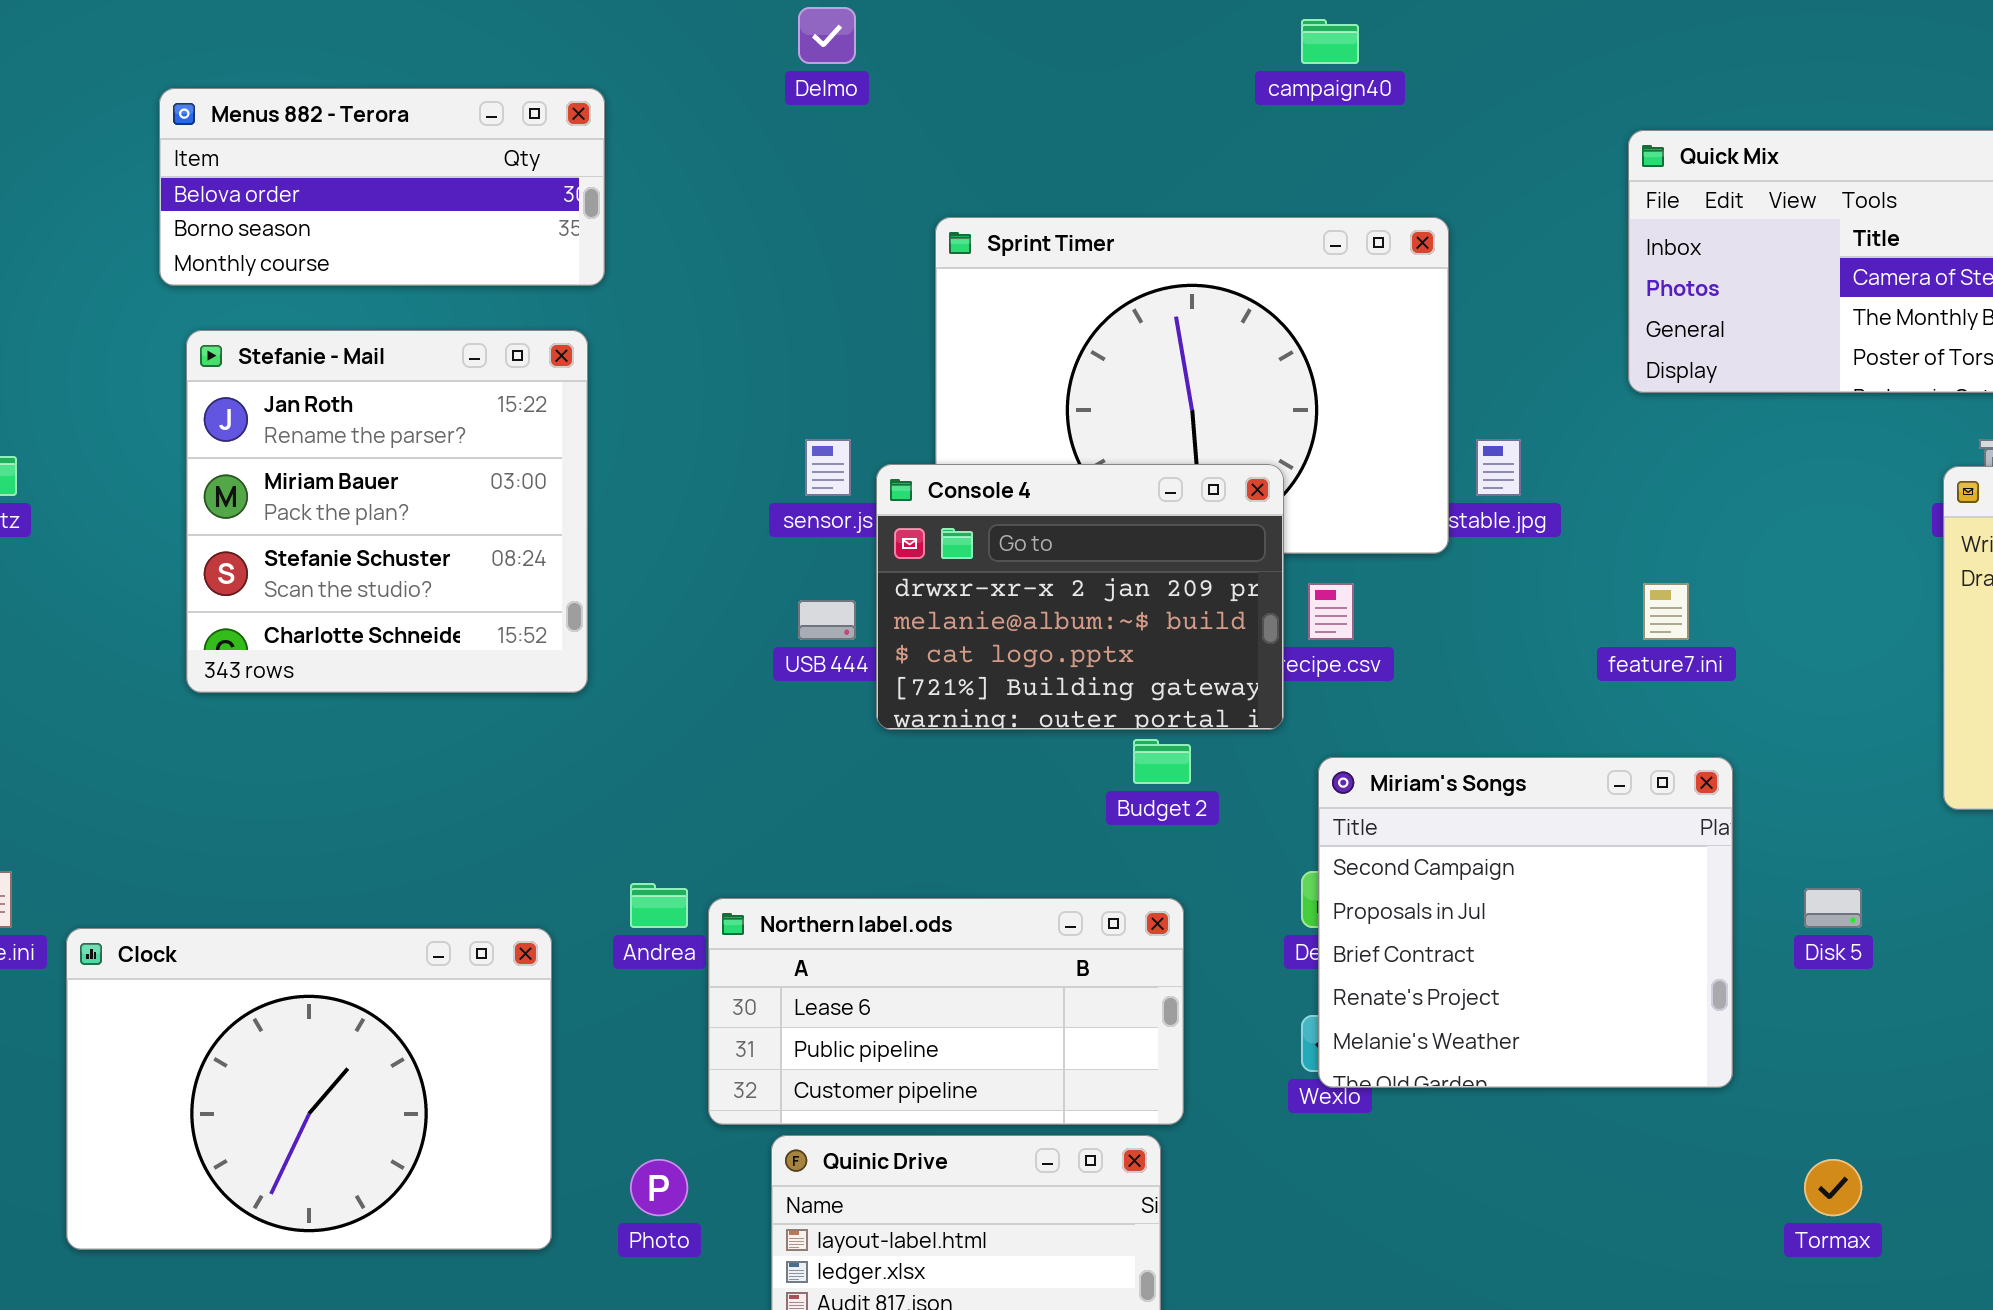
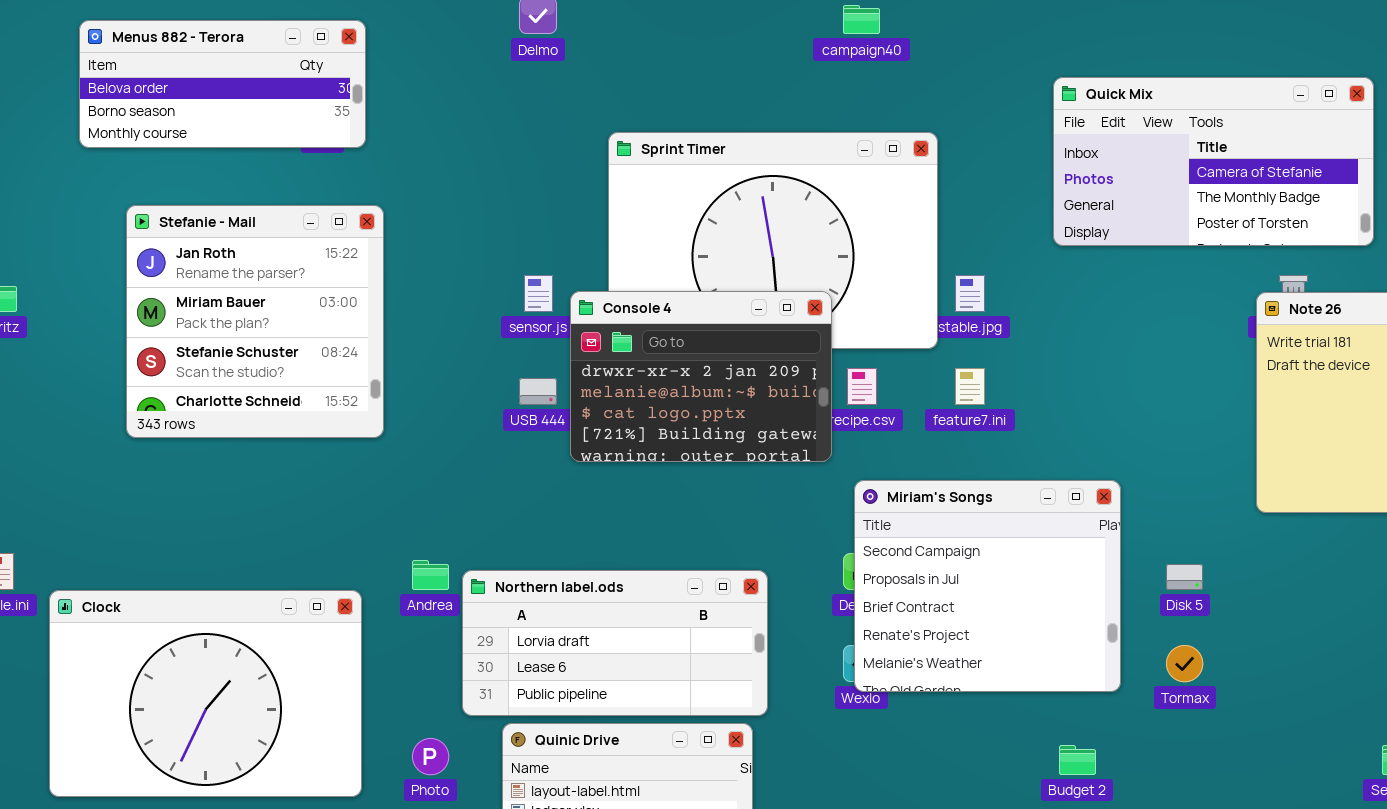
Menus 882 - Terora: [159,88,605,286] -> [79,20,366,148], moved
feature7.ini: [1643,583,1689,640] -> [955,368,985,405], moved
Budget 2: [1133,739,1191,784] -> [1059,745,1096,775], moved
Northern label.ods: [708,898,1184,1125] -> [462,570,768,716], scrolled up 1 row
Tormax: [1804,1159,1862,1216] -> [1166,645,1203,682], moved

